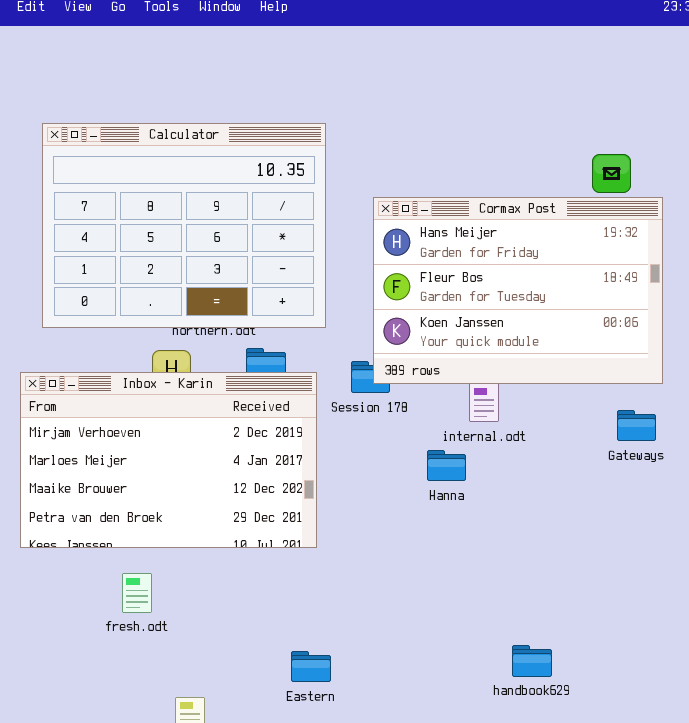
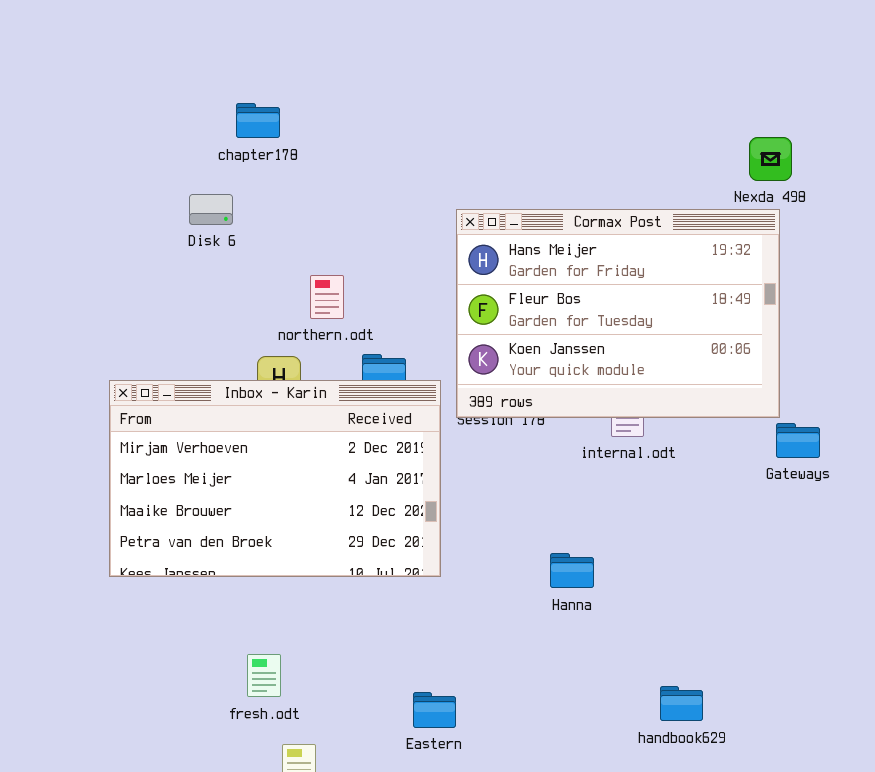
Calculator: [42,123,326,328] -> none, closed
Cormax Post: [373,197,663,384] -> [456,209,780,418], moved
Hanna: [427,450,466,481] -> [550,553,594,588], moved
fresh.odt: [122,573,152,613] -> [247,654,281,697], moved

